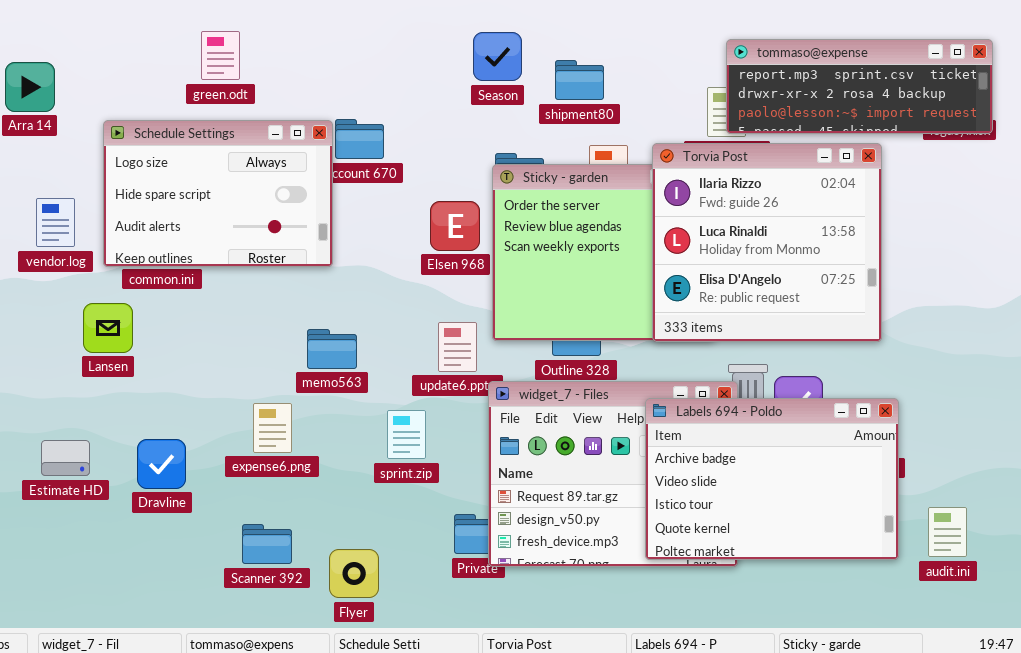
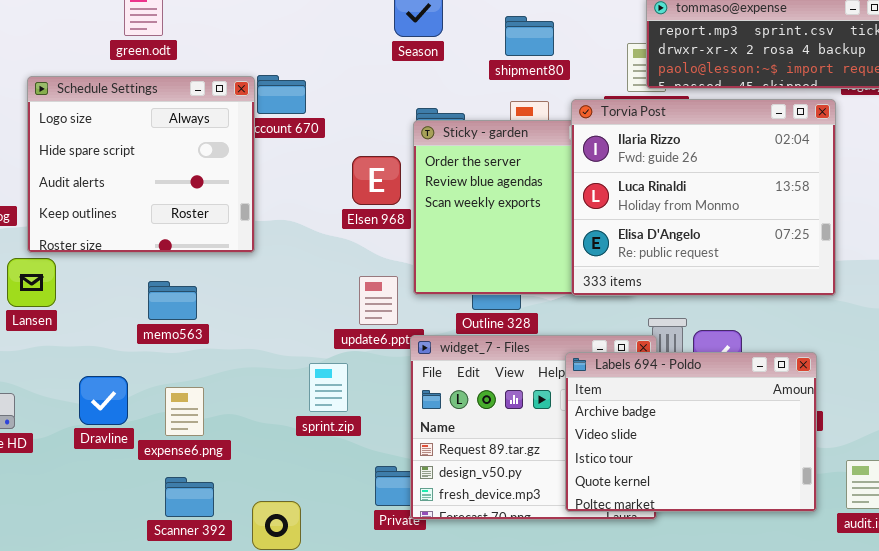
shipment80: [555,60,604,100] -> [505,16,554,56], moved
Schedule Settings: [103,120,333,267] -> [27,76,255,253], resized
Torvia Post: [652,143,882,342] -> [571,99,836,296], resized
memo563: [307,329,357,369] -> [148,281,197,320], moved
expense6.png: [253,403,292,453] -> [165,387,204,436], moved
Dravline: [137,439,186,489] -> [79,376,128,425], moved

